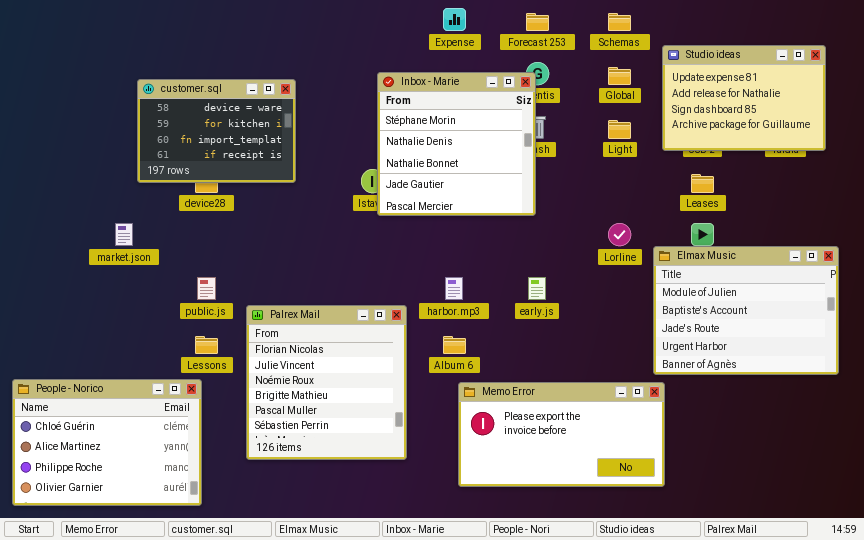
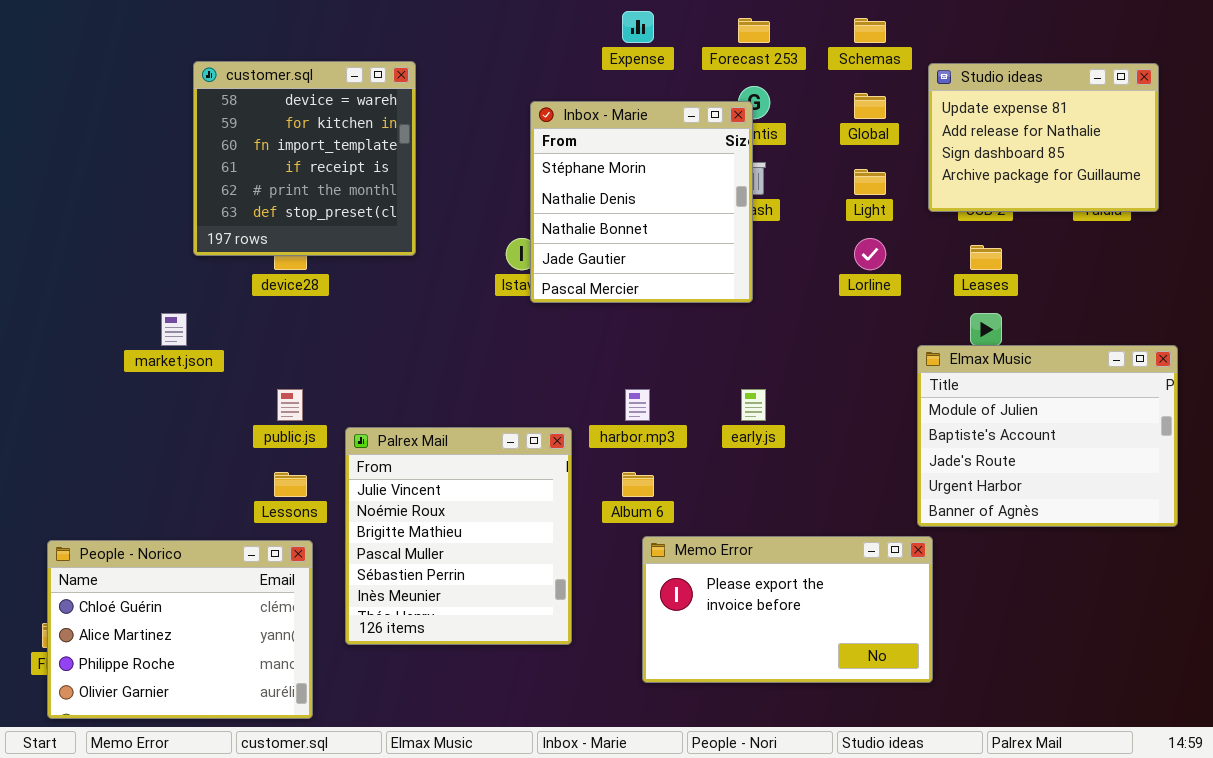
customer.sql: [137,79,296,183] -> [193,61,416,256], resized
Lorline: [608,223,631,246] -> [854,238,886,270], moved
Palrex Mail: [246,305,407,460] -> [345,427,572,645], scrolled down 1 row
People - Norico: [12,379,202,506] -> [47,540,313,719], moved

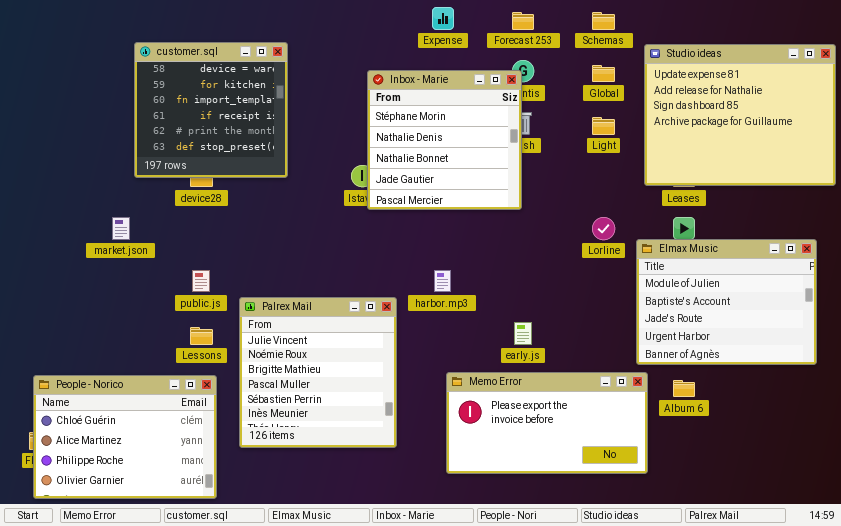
Studio ideas: [928,63,1159,212] -> [644,44,836,186], resized
Lorline: [854,238,886,270] -> [592,217,615,240], moved
early.js: [741,389,766,421] -> [514,322,532,345], moved
Album 6: [622,472,654,497] -> [673,380,695,397], moved

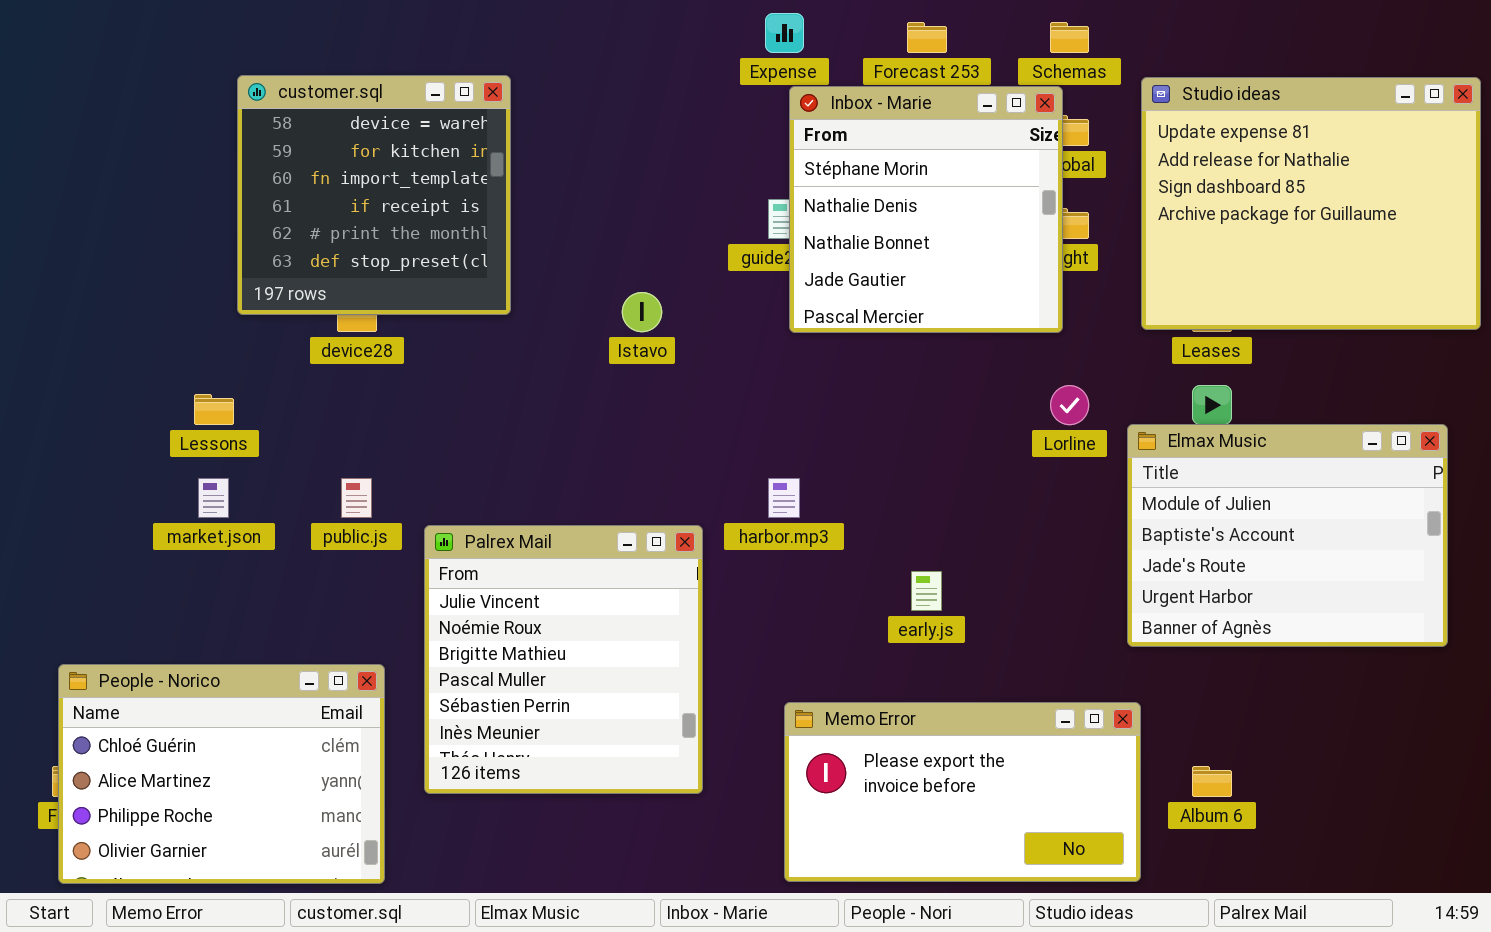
Inbox - Marie: [367,70,522,210] -> [789,86,1063,333], moved
market.json: [112,217,130,240] -> [198,478,229,518], moved
Lessons: [190,327,213,345] -> [194,394,234,425], moved
Memo Error: [446,372,648,474] -> [784,702,1141,882], moved
Album 6: [673,380,695,397] -> [1192,766,1232,797], moved

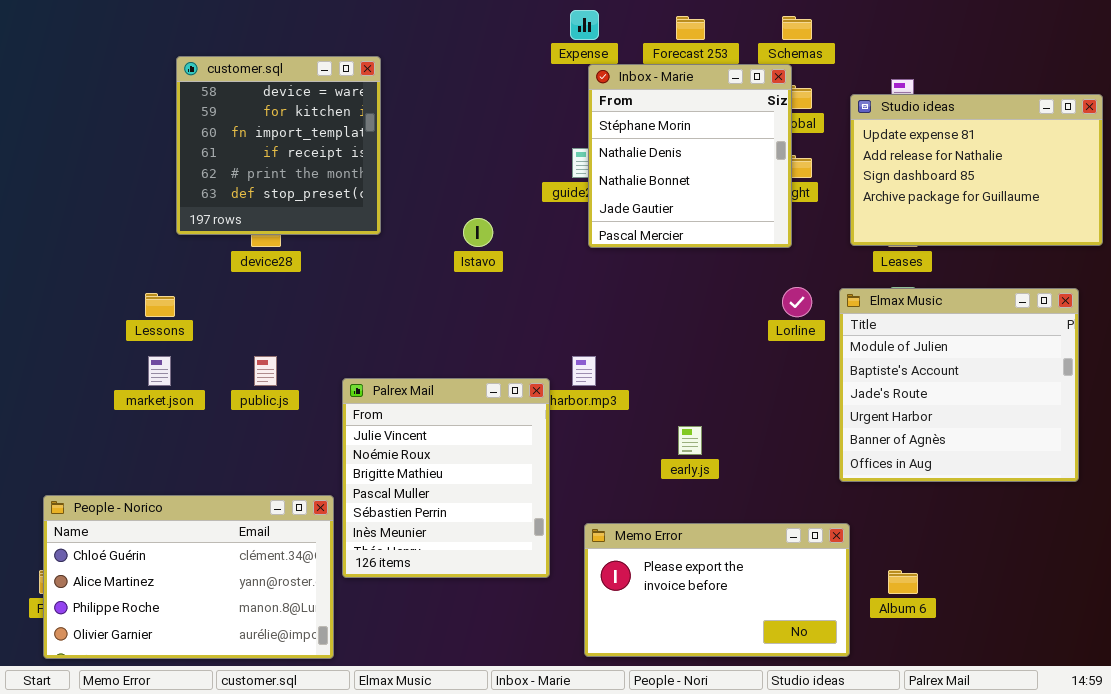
Studio ideas: [1141,77,1481,330] -> [850,94,1103,246], resized
Elmax Music: [1127,424,1448,647] -> [839,288,1079,482], resized
Palrex Mail: [424,525,703,794] -> [342,378,550,578], moved
People - Norico: [58,664,385,884] -> [43,495,334,659], resized

